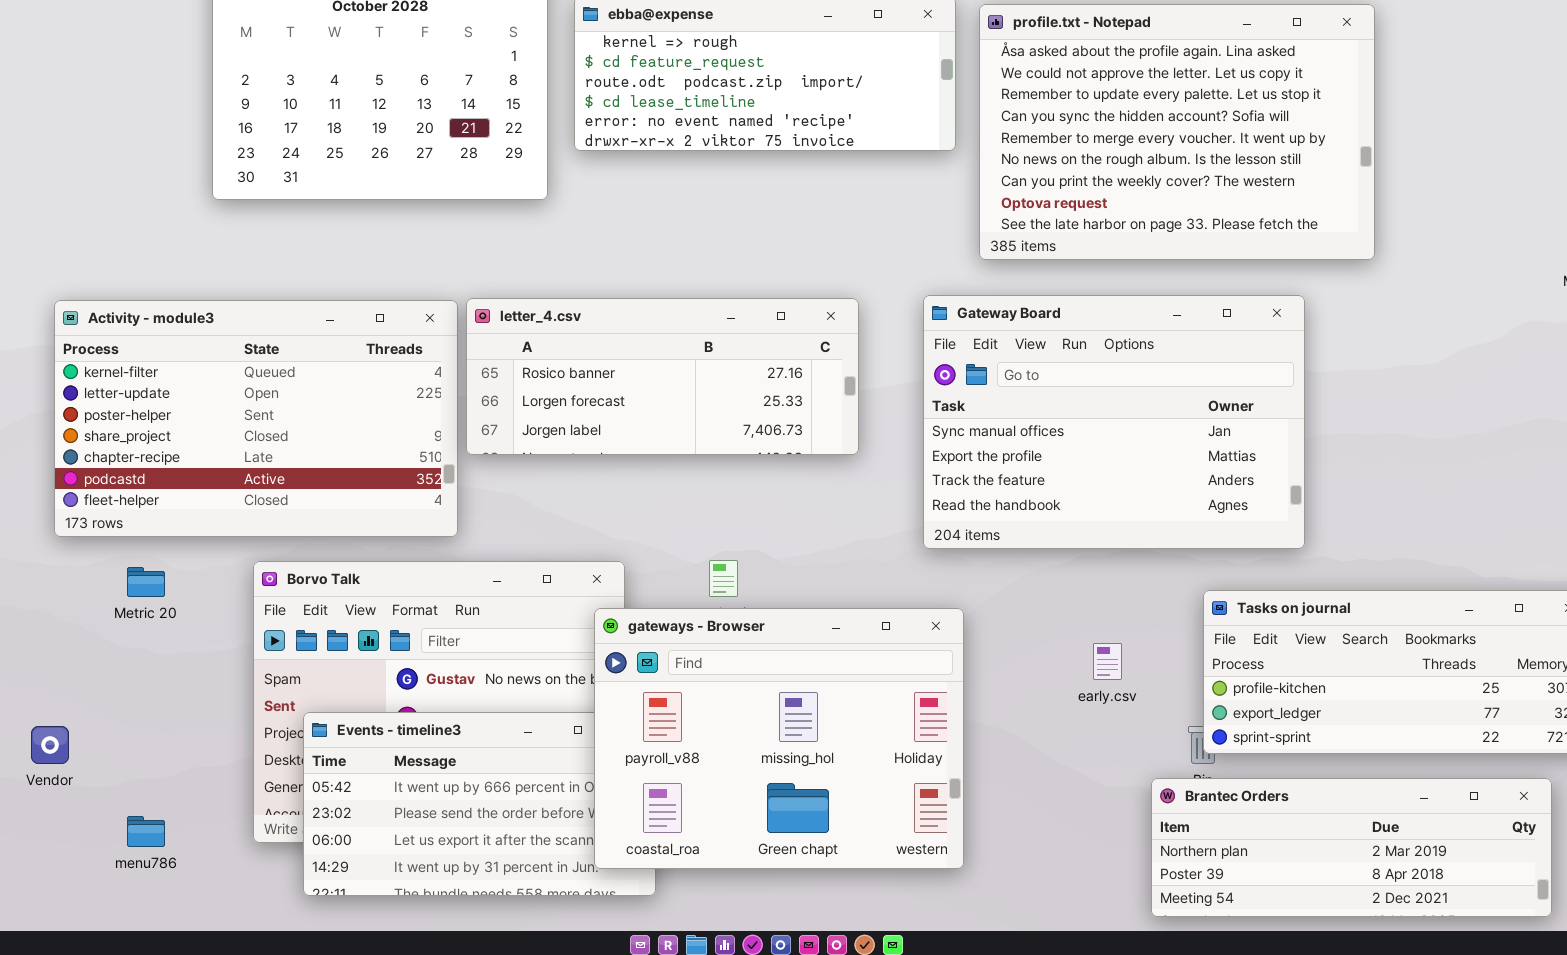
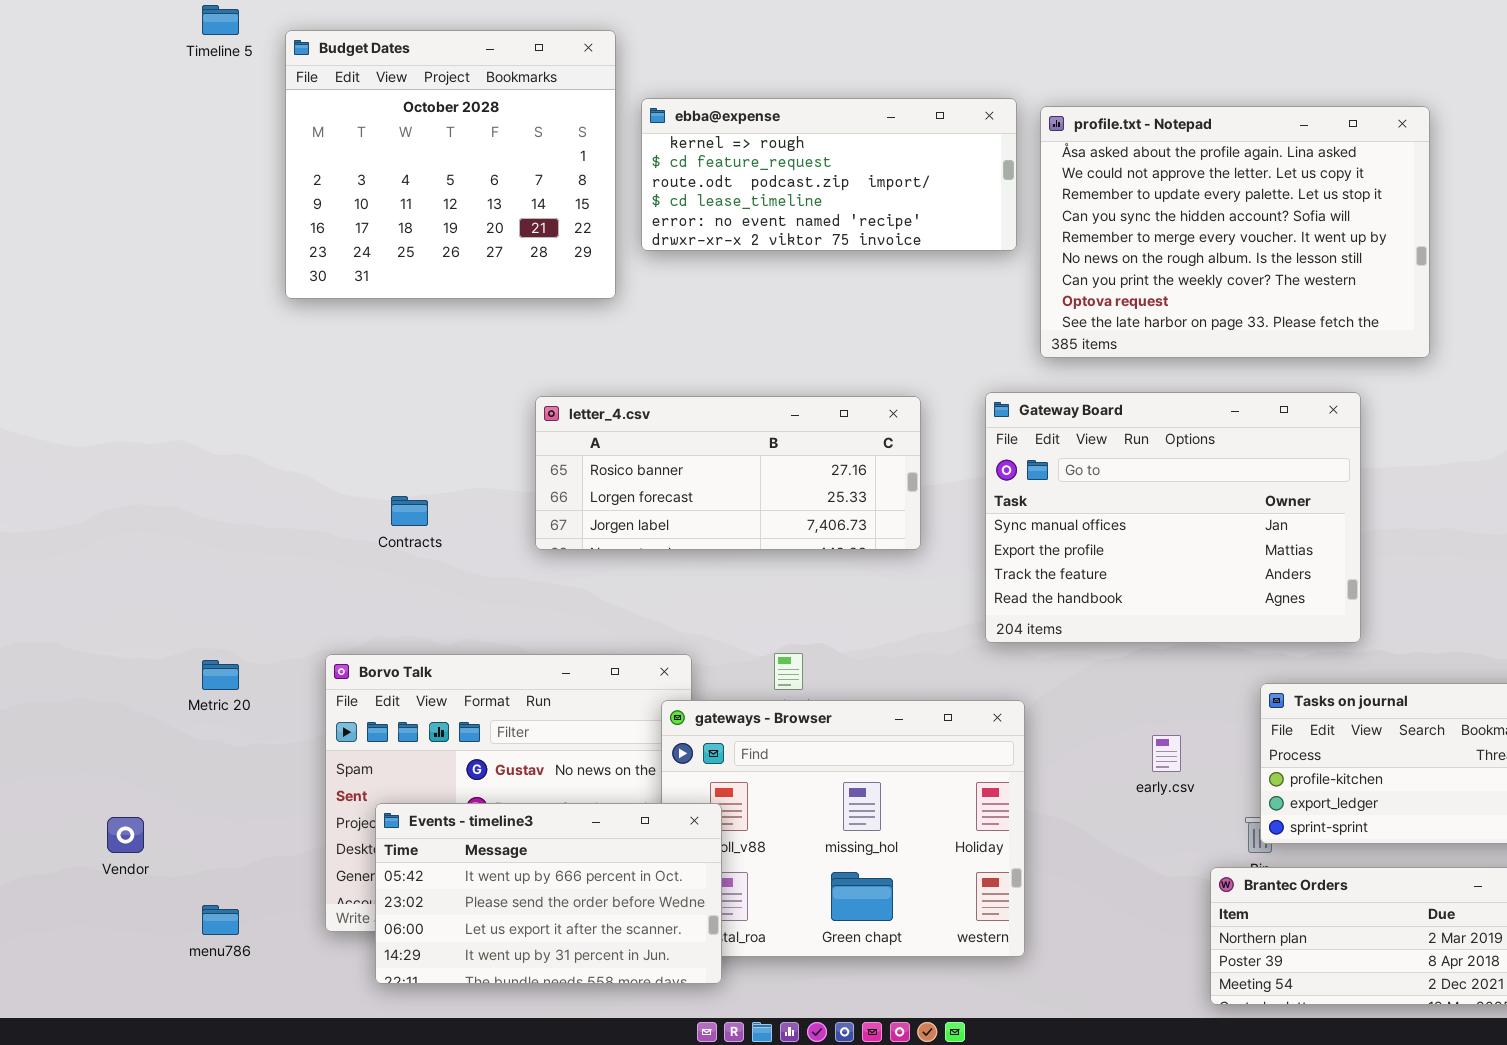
Activity - module3: [54,300,458,537] -> none, closed
Events - timeline3: [303,712,656,896] -> [375,803,722,984], raised

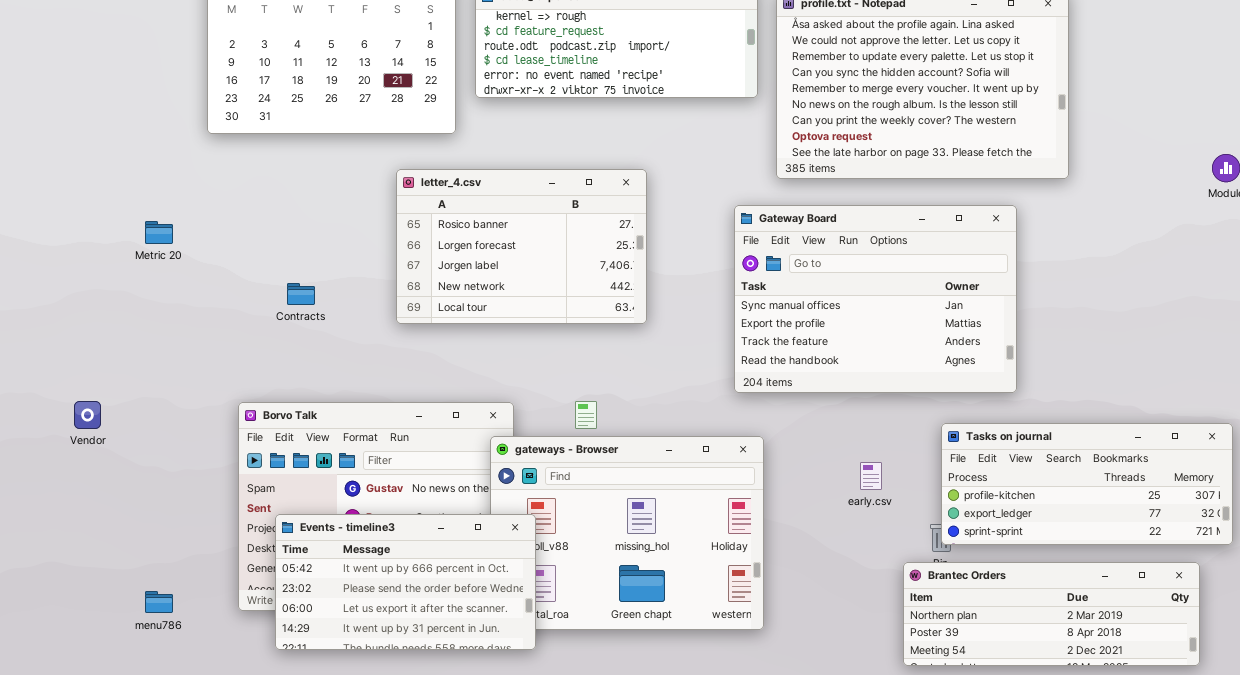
letter_4.csv: [535,396,921,550] -> [396,169,647,324], resized
Metric 20: [202,660,239,690] -> [145,221,173,244], moved
Vendor: [107,817,144,853] -> [74,401,101,429], moved

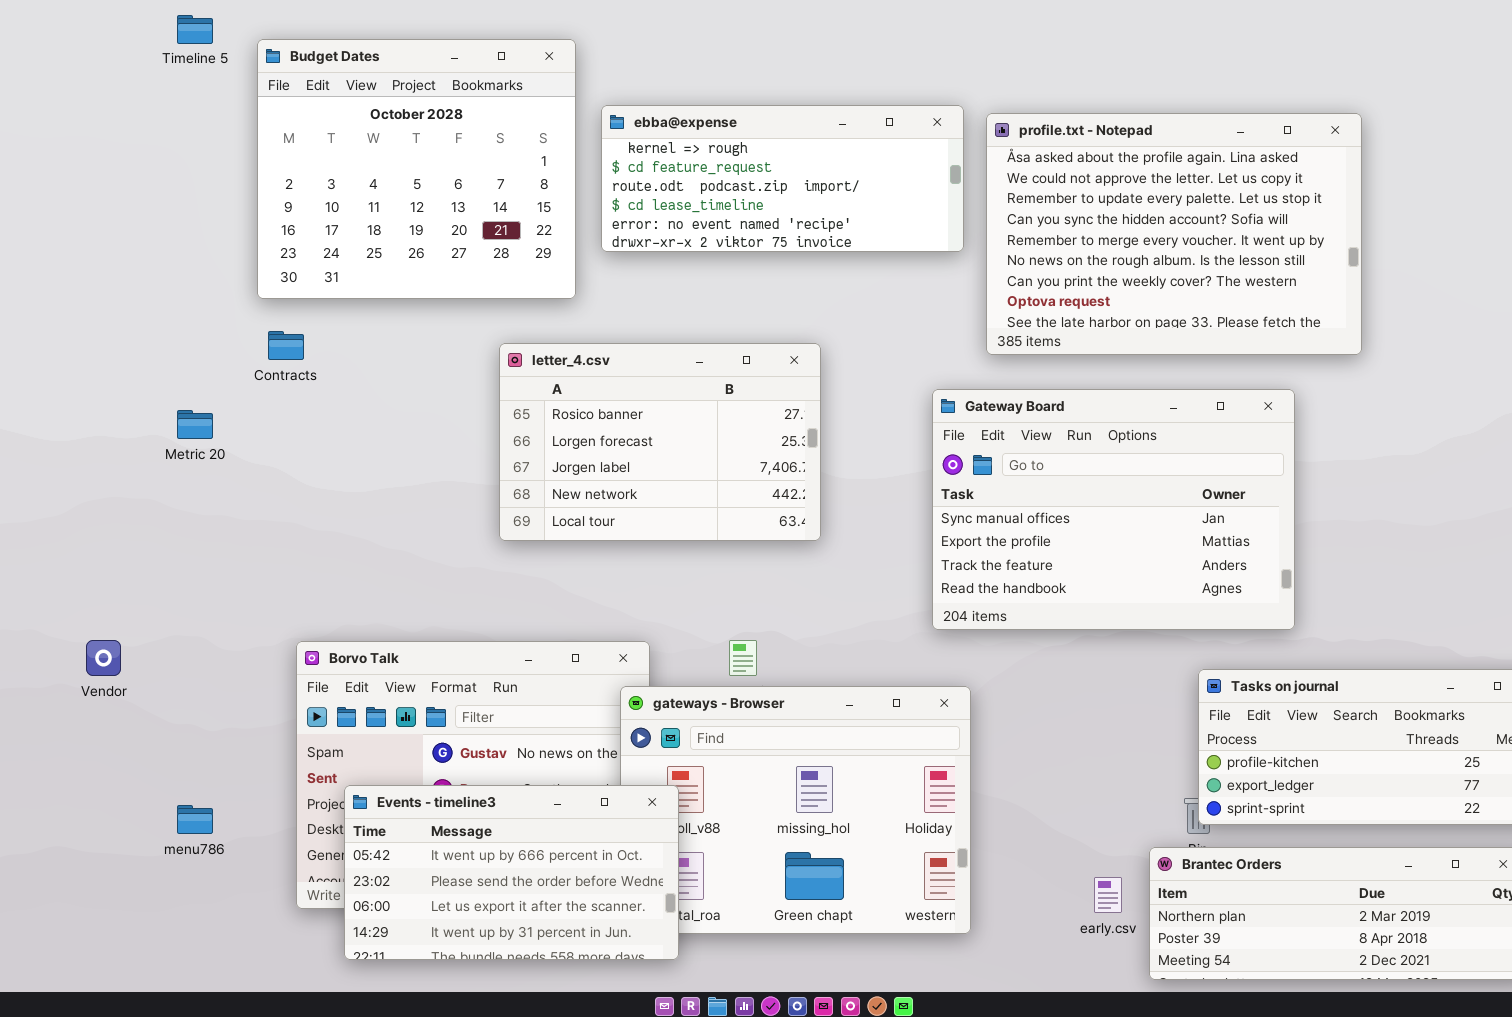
Contracts: [287,283,315,305] -> [268,331,304,360], moved
early.csv: [860,462,882,490] -> [1094,877,1122,913], moved
menu786: [145,591,173,613] -> [177,805,213,834], moved

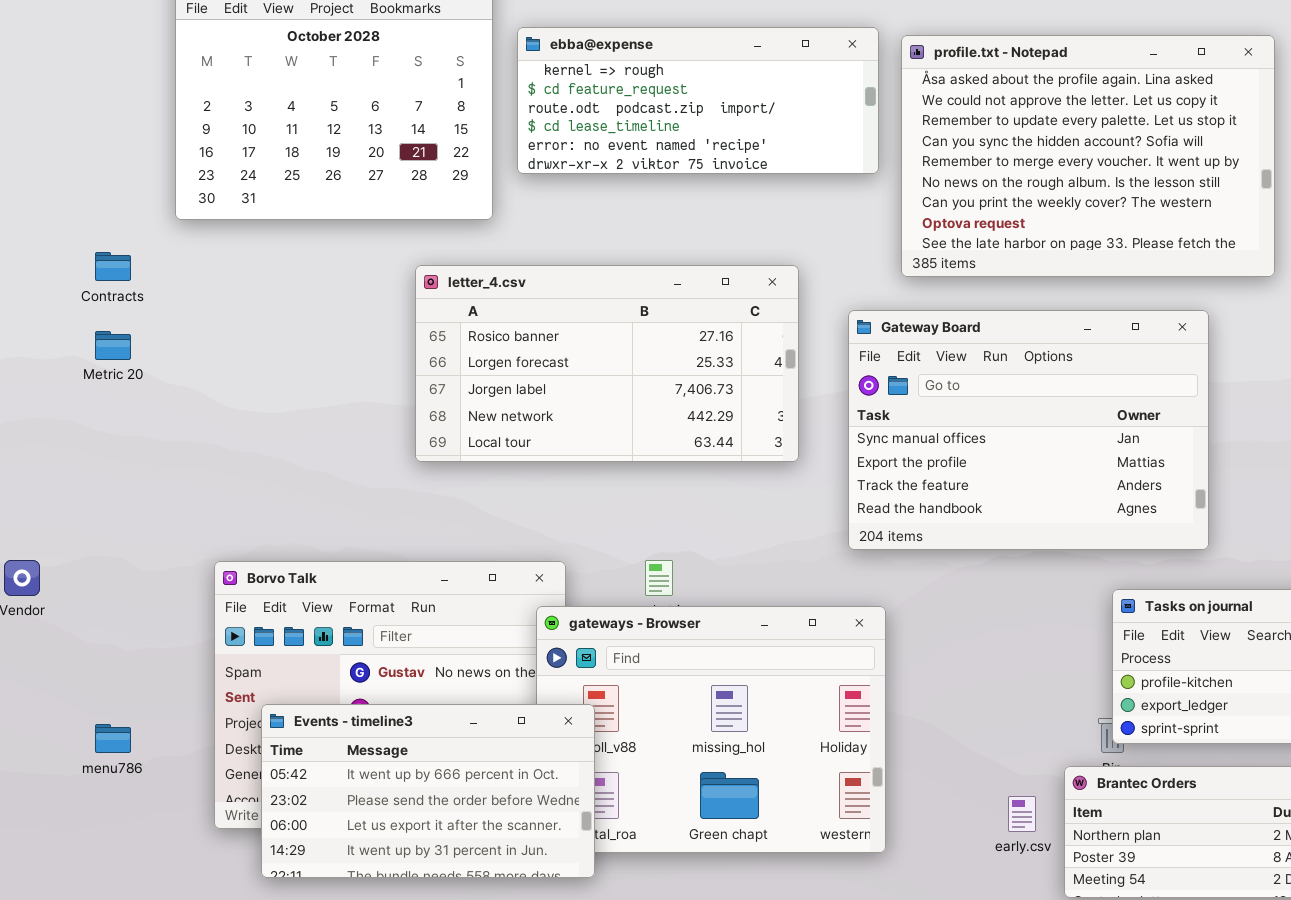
Contracts: [268,331,304,360] -> [95,252,131,281], moved
letter_4.csv: [499,343,821,541] -> [415,265,799,462], resized

